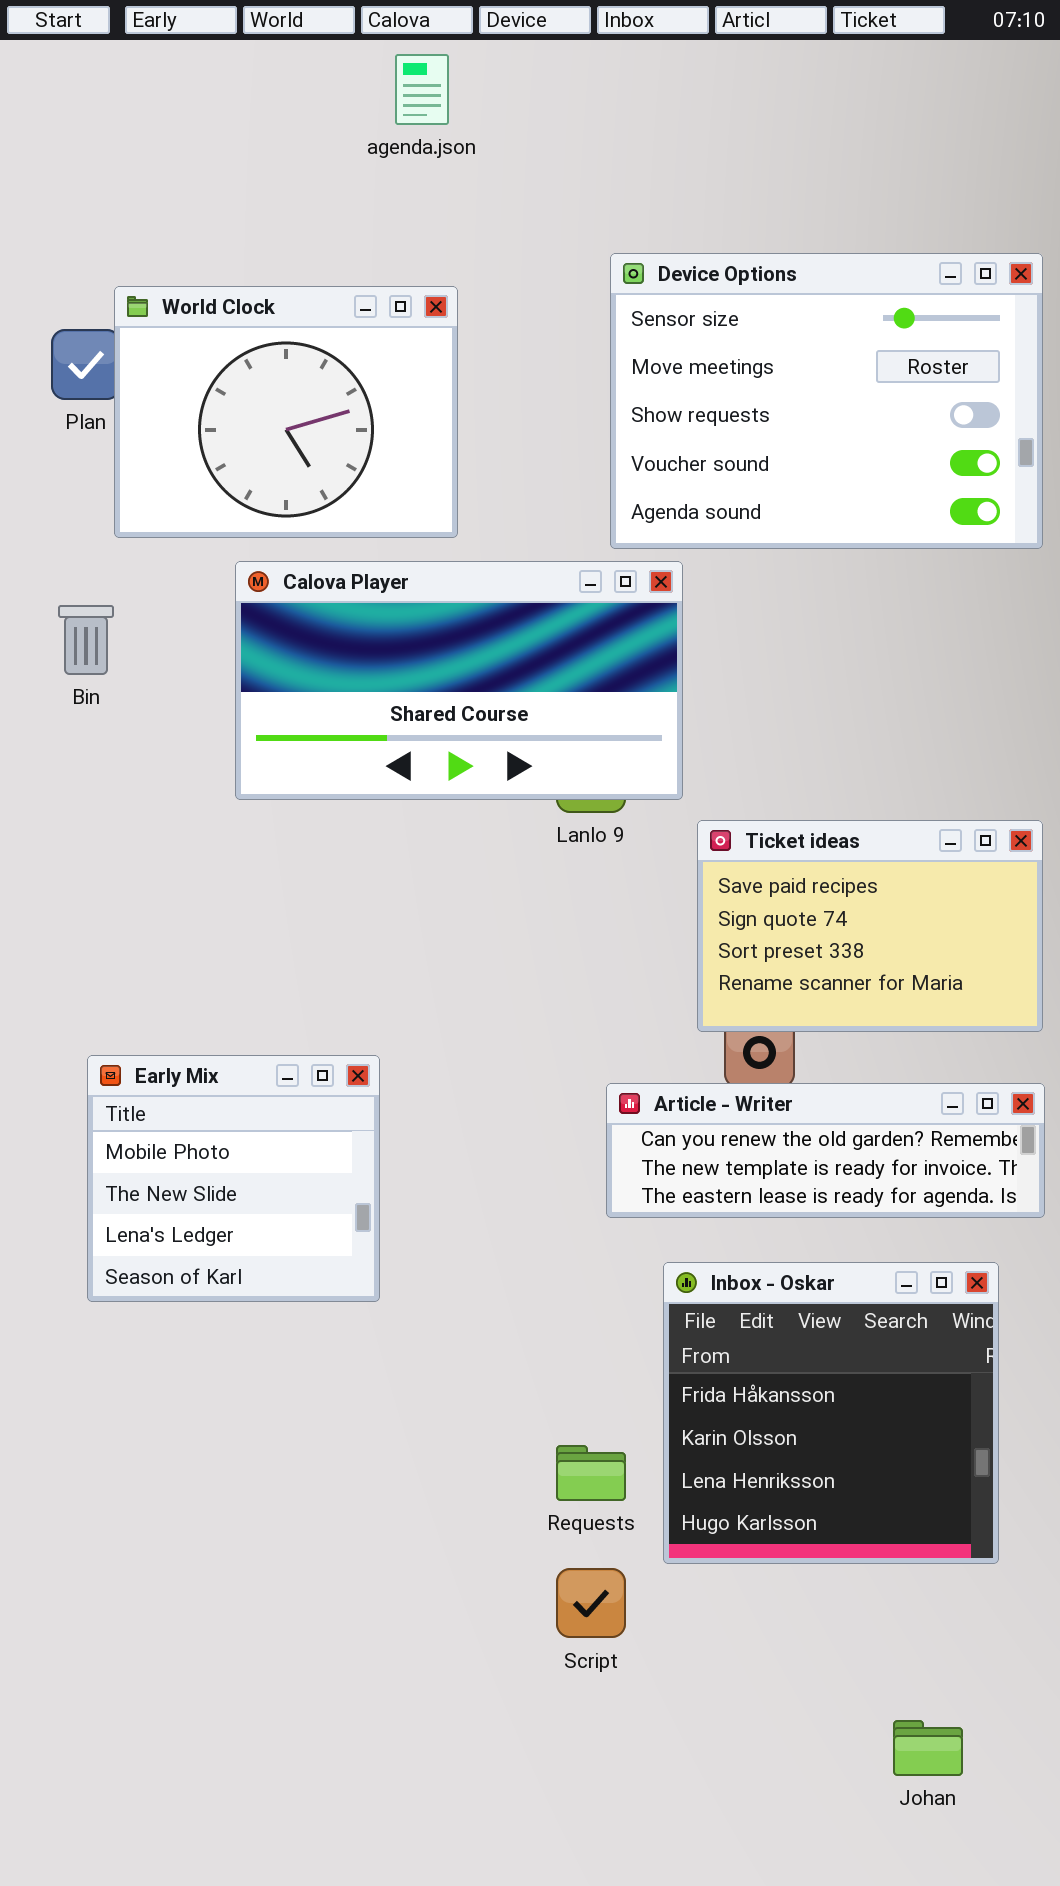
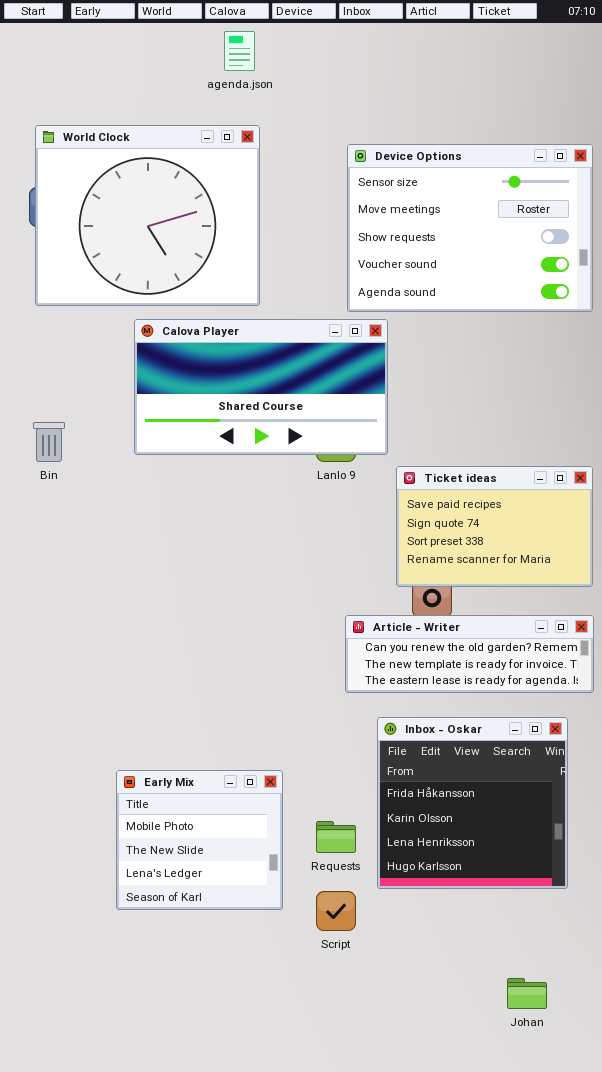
World Clock: [114,286,458,538] -> [35,125,260,306], resized
Bin: [58,605,114,675] -> [33,422,65,462], moved
Early Mix: [87,1055,380,1302] -> [116,770,283,910], moved

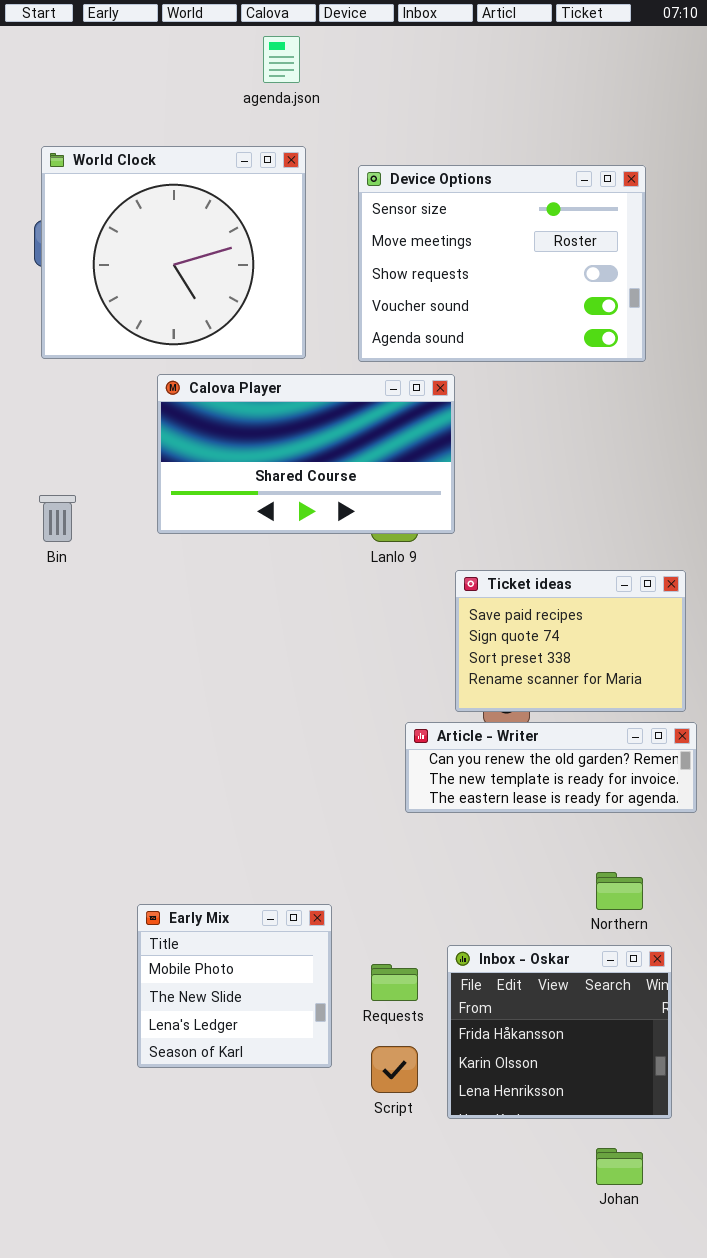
Device Options: [347,144,593,312] -> [358,165,646,362], moved
Ticket ideas: [396,466,593,587] -> [455,570,686,712], moved
Inbox - Oskar: [377,717,568,889] -> [447,945,672,1119], moved, resized

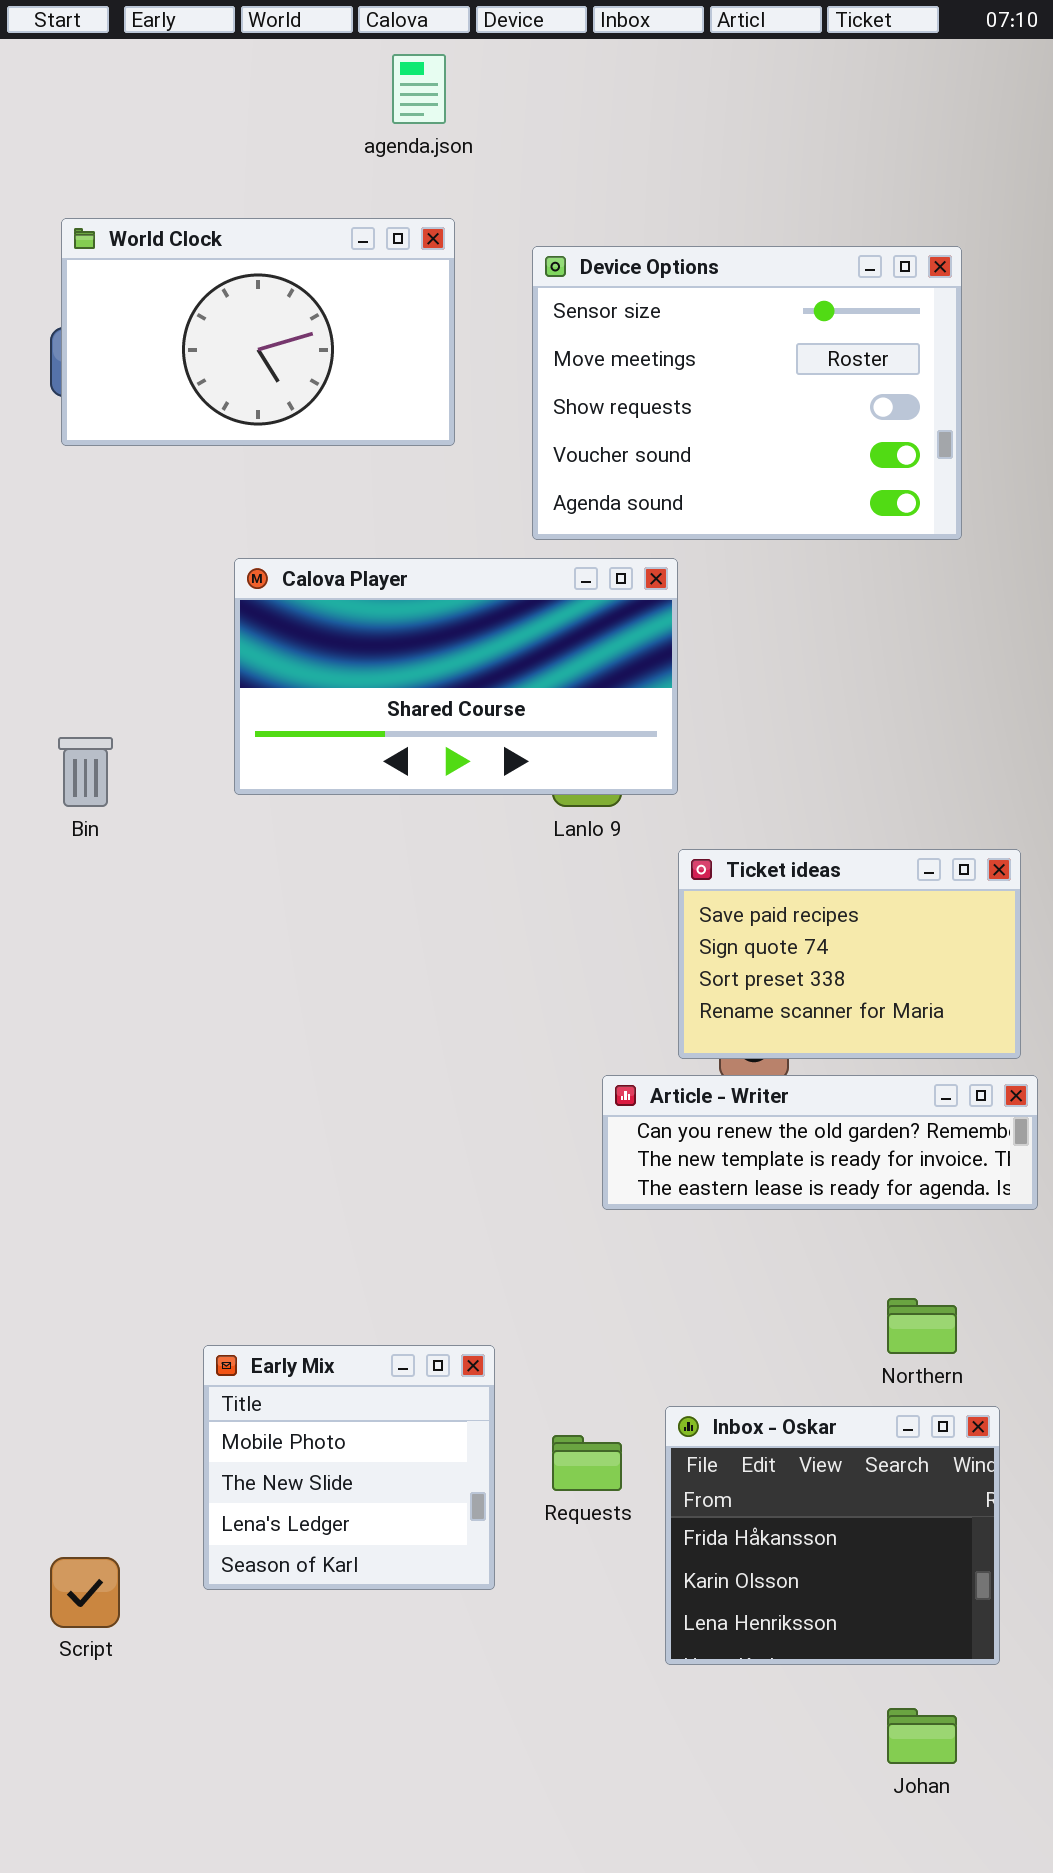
World Clock: [41,146,306,359] -> [61,218,455,446], resized
Script: [371,1046,418,1093] -> [50,1557,120,1628], moved

